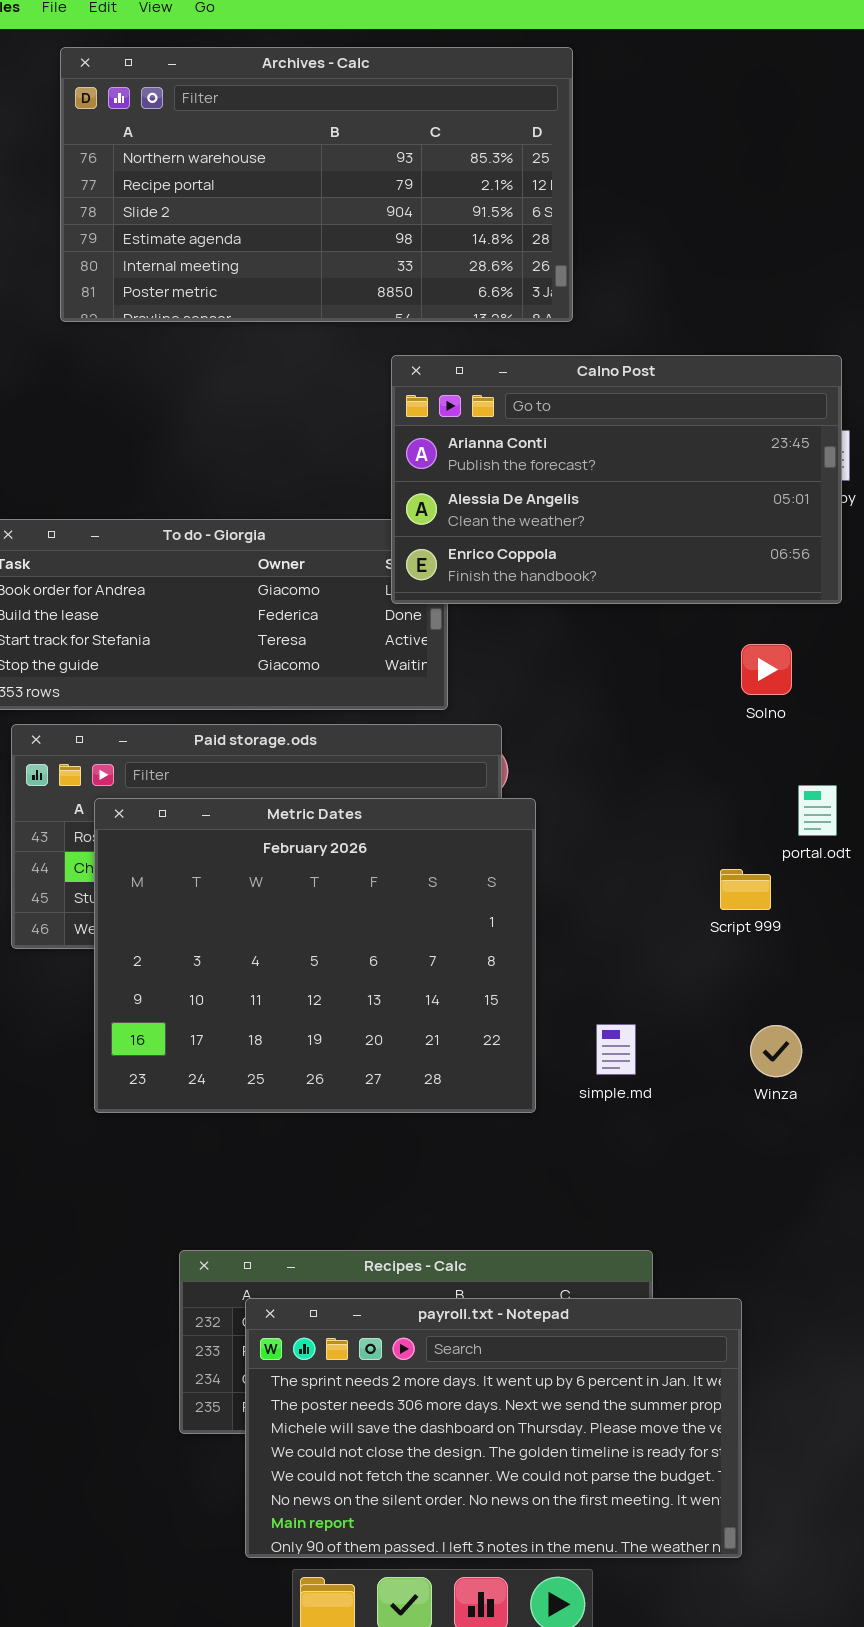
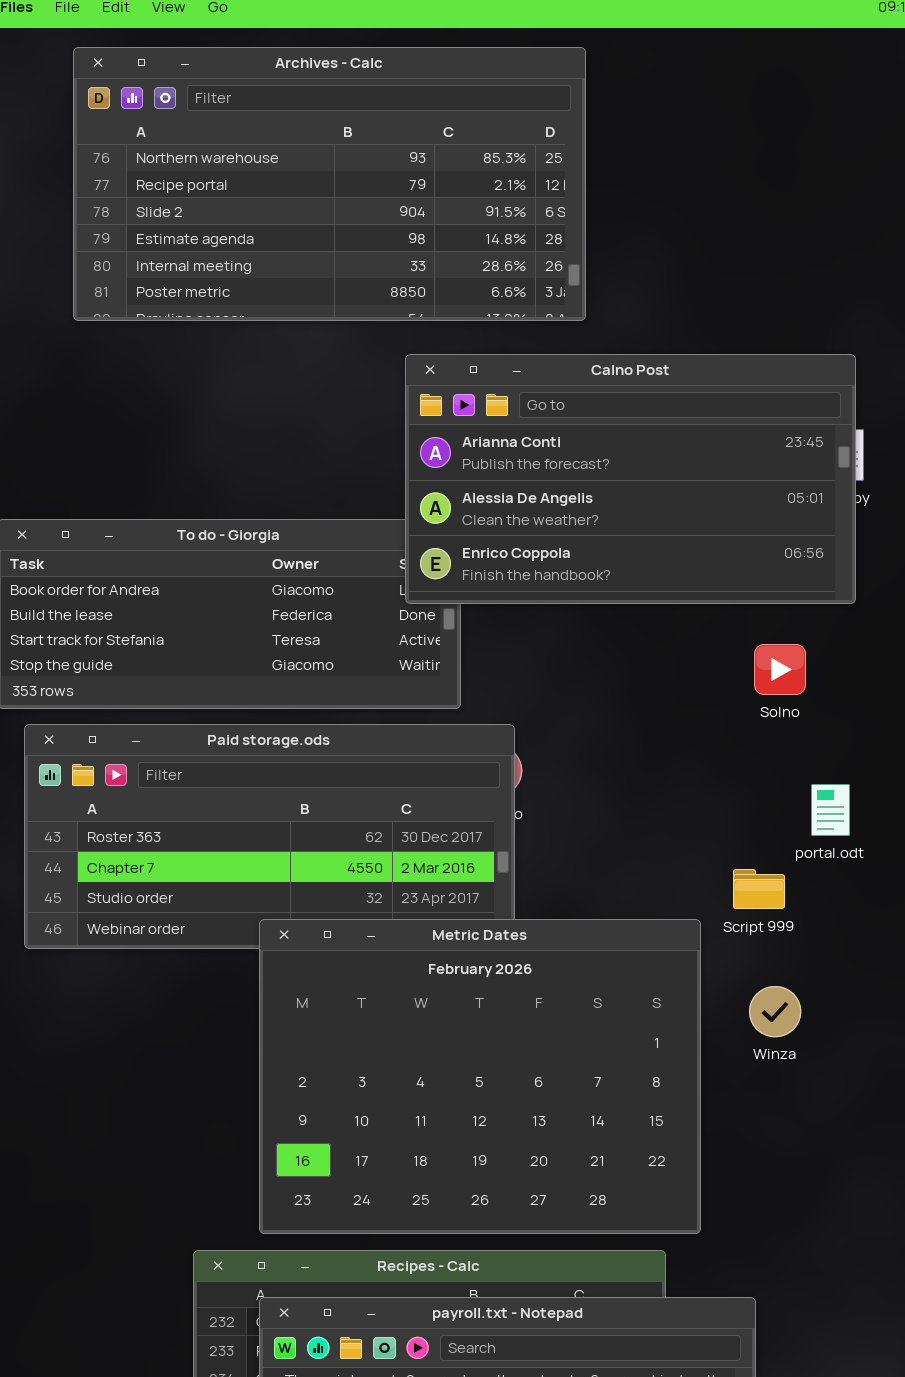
Metric Dates: [94,798,536,1113] -> [259,919,701,1234], moved
Winza: [750,1025,802,1077] -> [749,986,801,1037], moved

